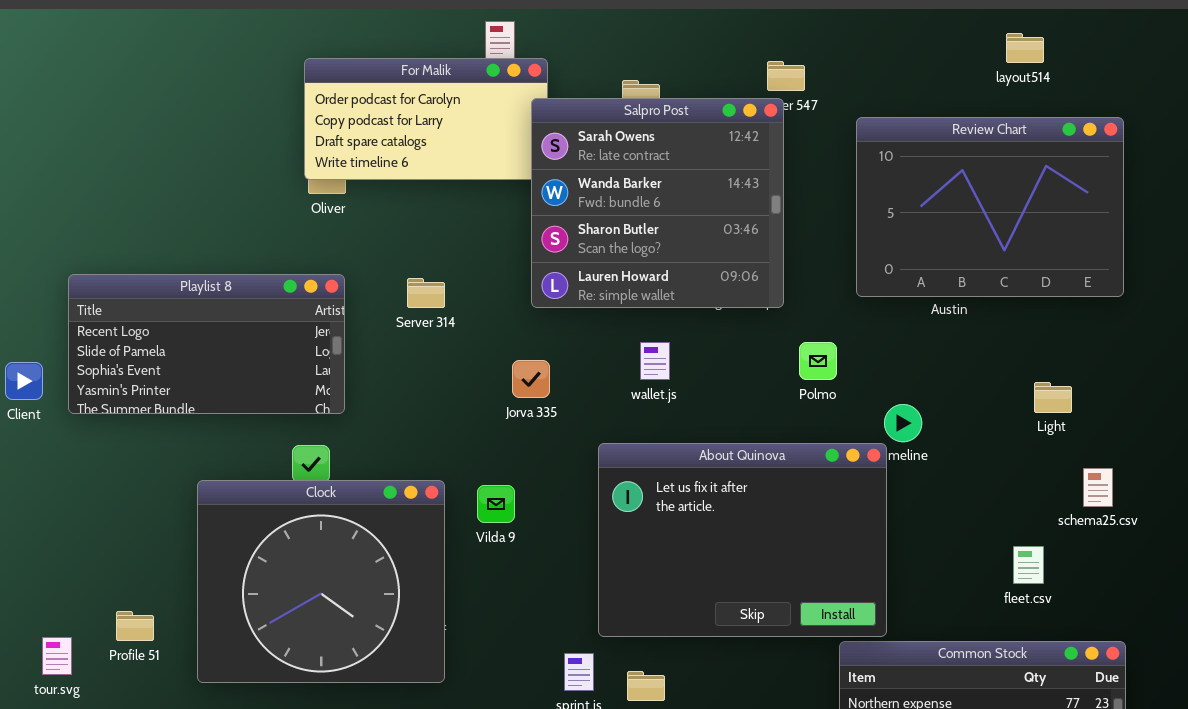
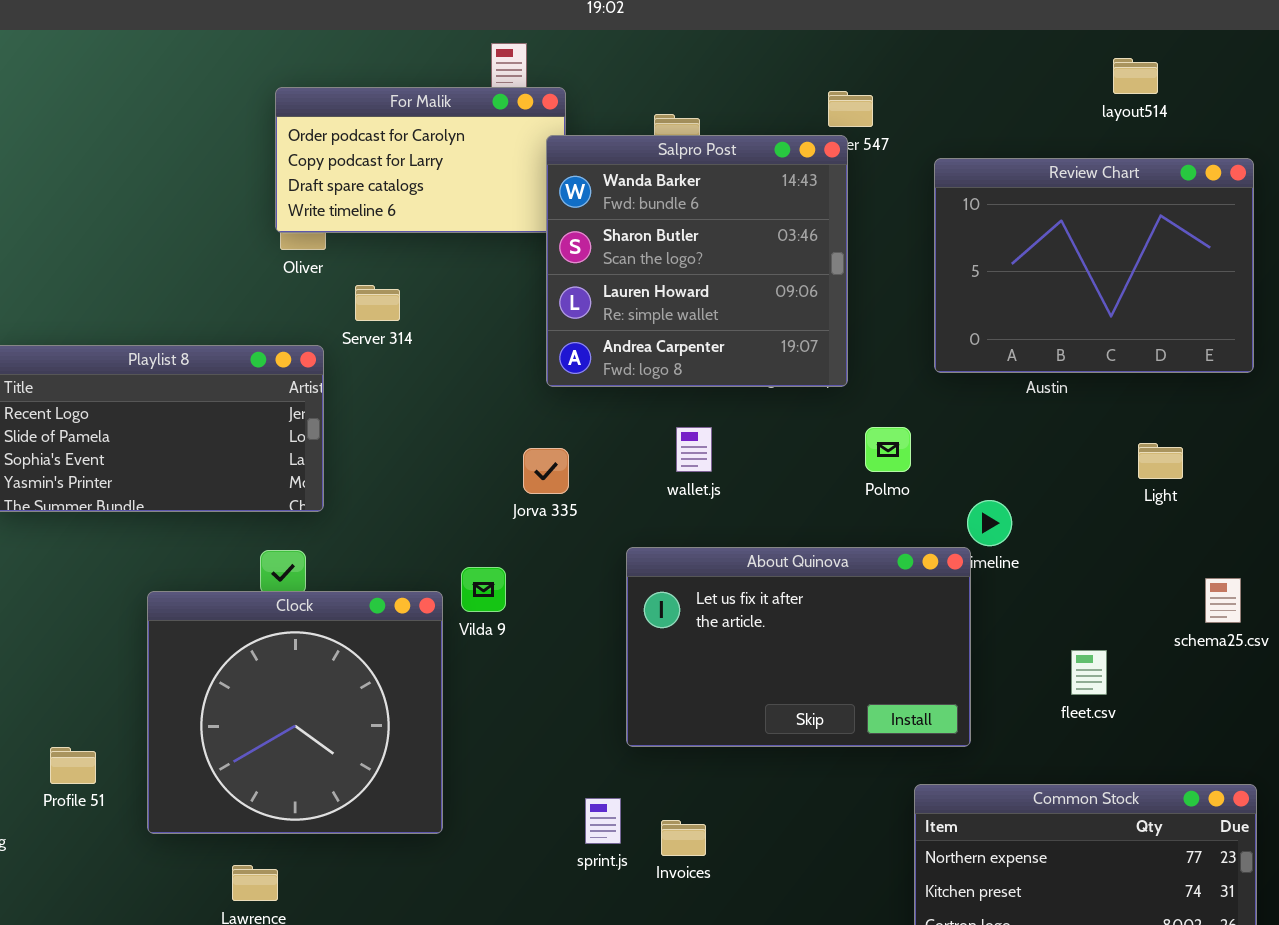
Salpro Post: [531,98,784,308] -> [546,135,848,387], scrolled down 1 row
Server 314: [407,278,445,308] -> [355,285,400,321], moved
Light: [1034,382,1072,413] -> [1138,443,1183,479], moved
About Quinova: [598,443,887,637] -> [626,547,971,747], resized
Vilda 9: [477,485,515,523] -> [461,567,506,612], moved
fleet.csv: [1013,546,1044,584] -> [1071,650,1107,695], moved

